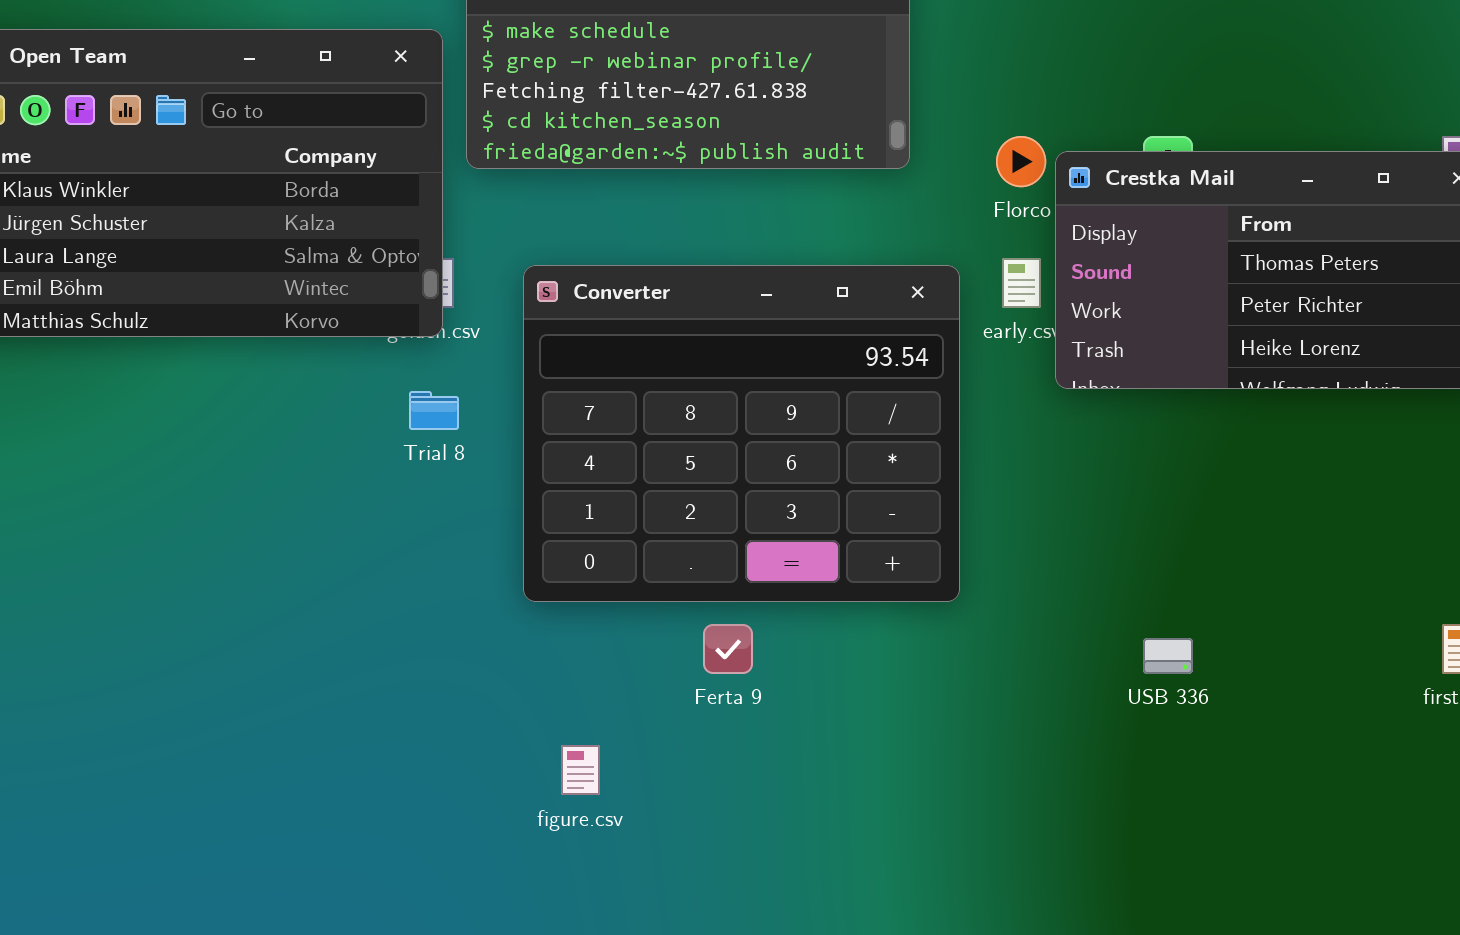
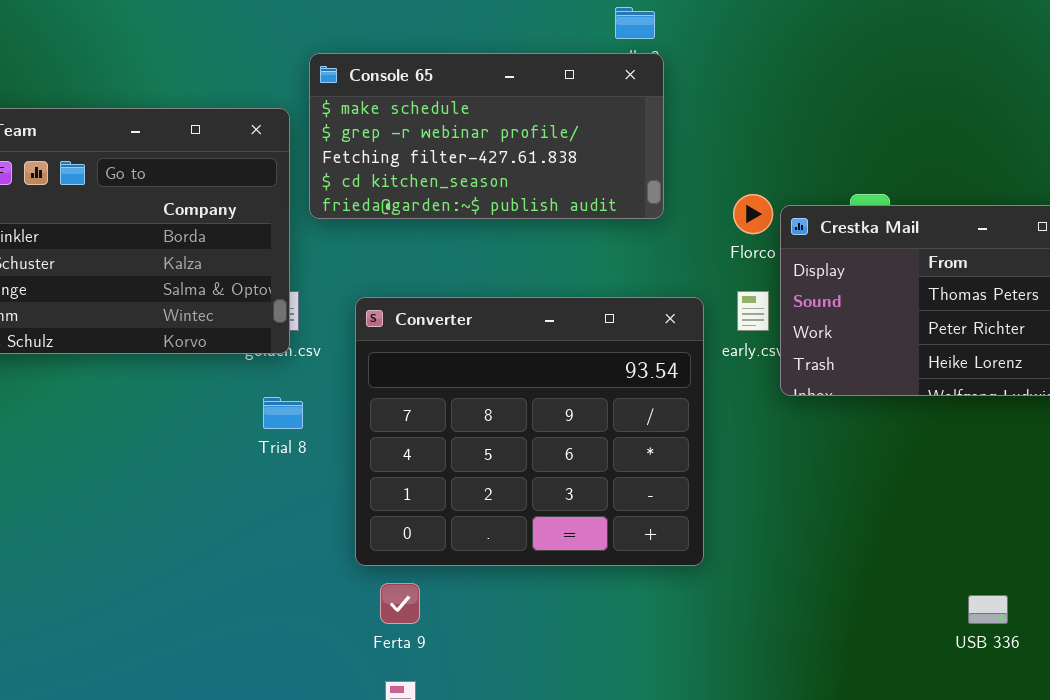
Ferta 9: [703,624,753,674] -> [380,583,420,624], moved
USB 336: [1143,638,1193,674] -> [968,595,1008,624], moved

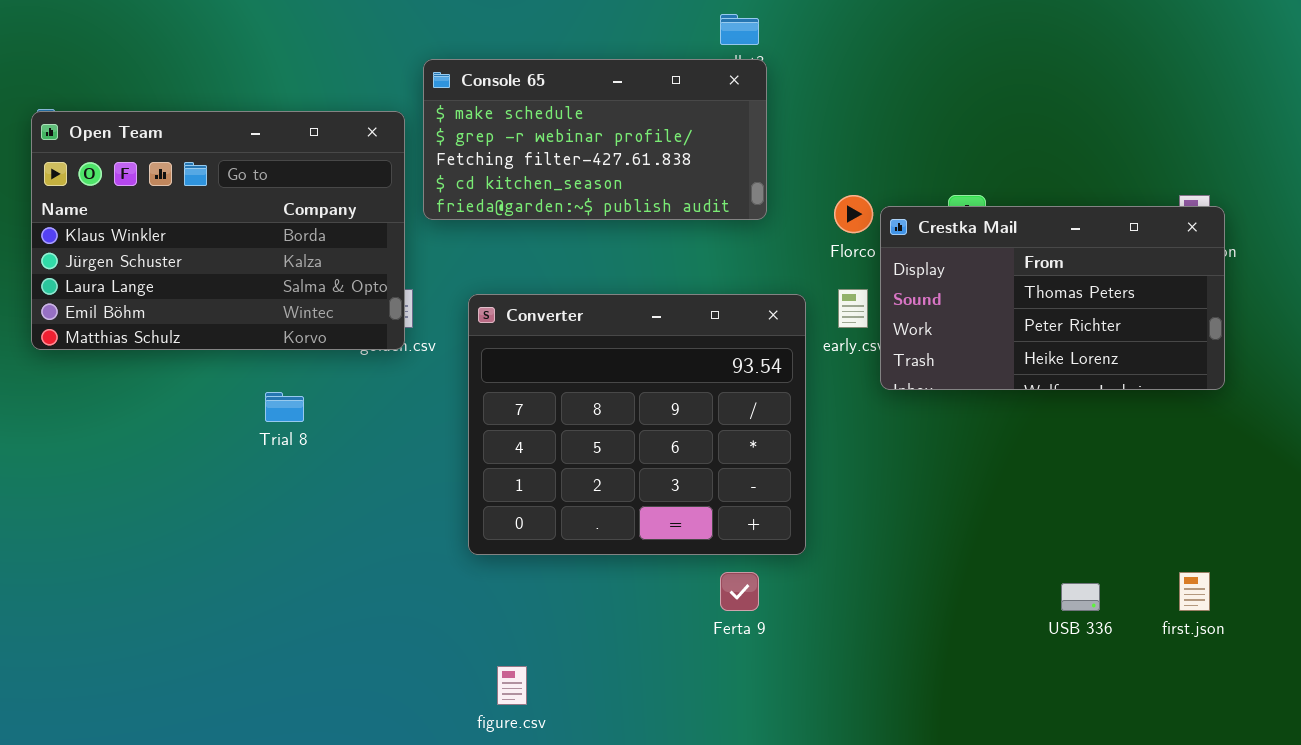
Trial 8: [263,397,303,429] -> [265,392,304,422], moved
Ferta 9: [380,583,420,624] -> [720,572,759,611], moved

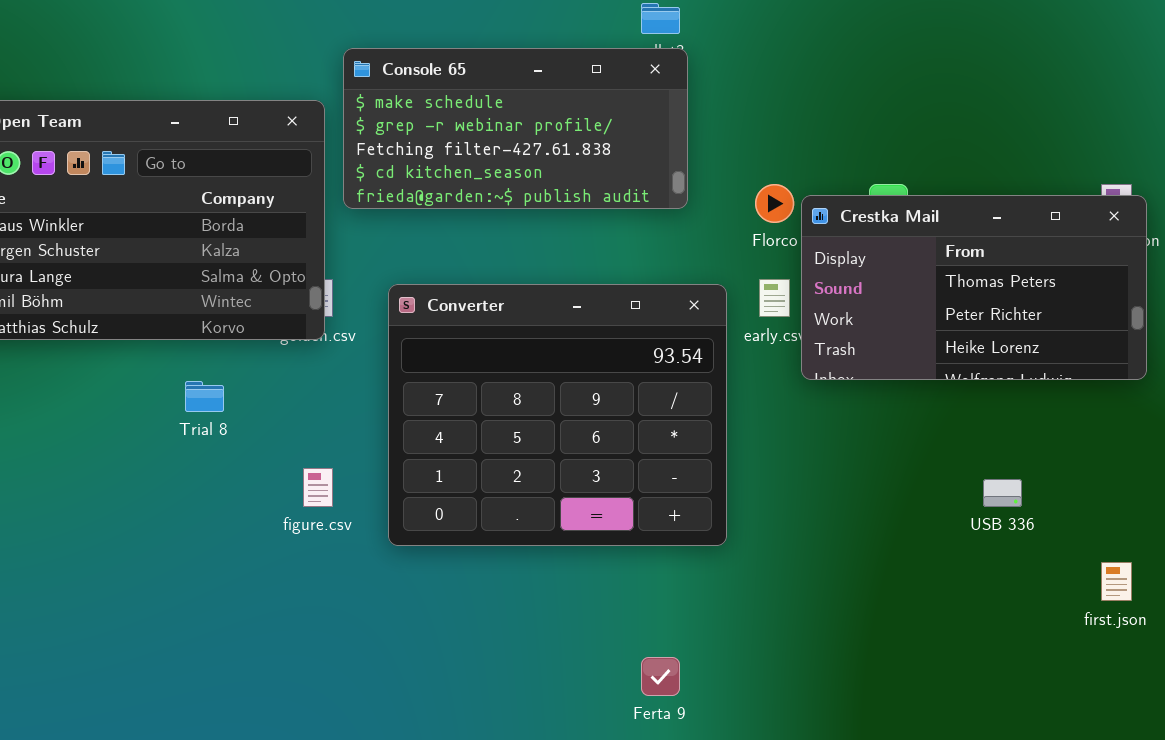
Ferta 9: [720,572,759,611] -> [641,657,680,696], moved
USB 336: [1061,583,1100,611] -> [983,479,1022,507], moved
figure.csv: [497,666,527,705] -> [303,468,333,507], moved

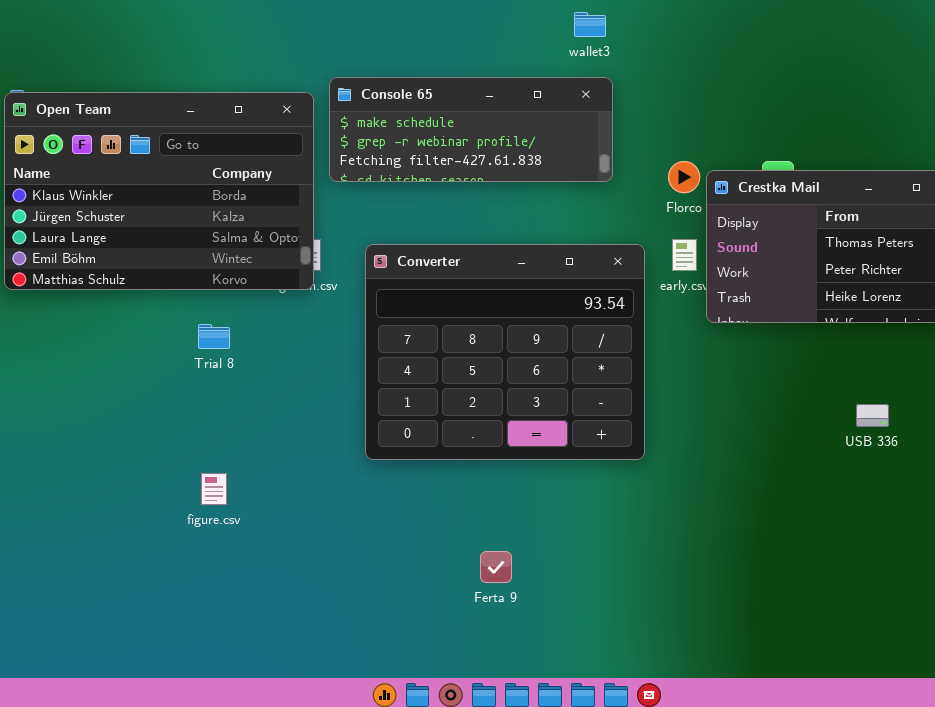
Console 65: [343,48,688,209] -> [329,77,613,182], resized
figure.csv: [303,468,333,507] -> [201,473,227,505], moved
Ferta 9: [641,657,680,696] -> [480,551,512,583], moved

